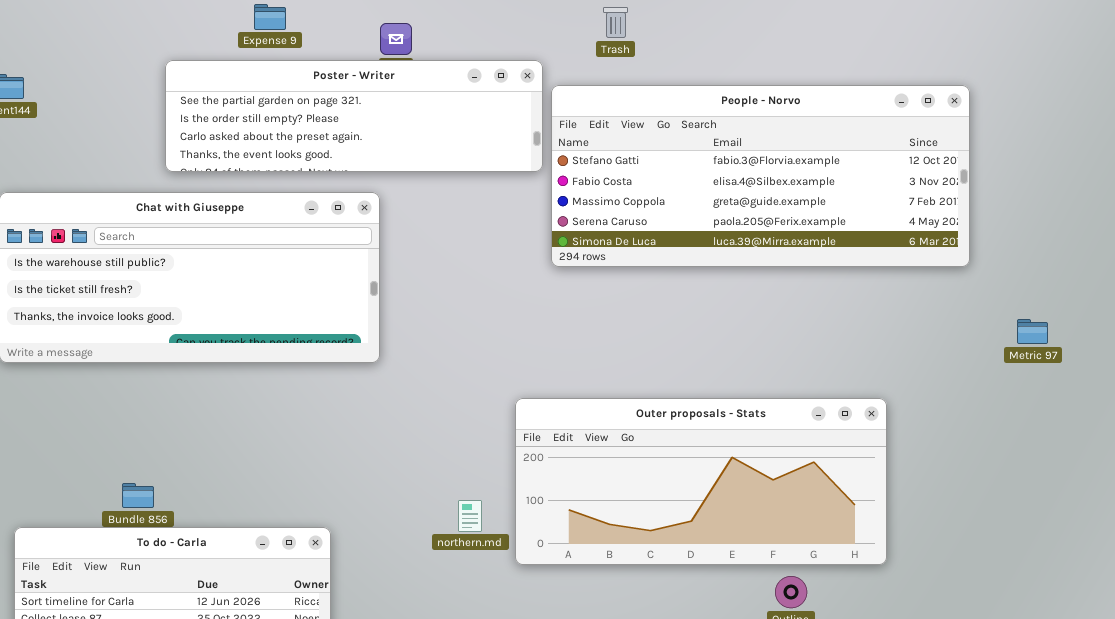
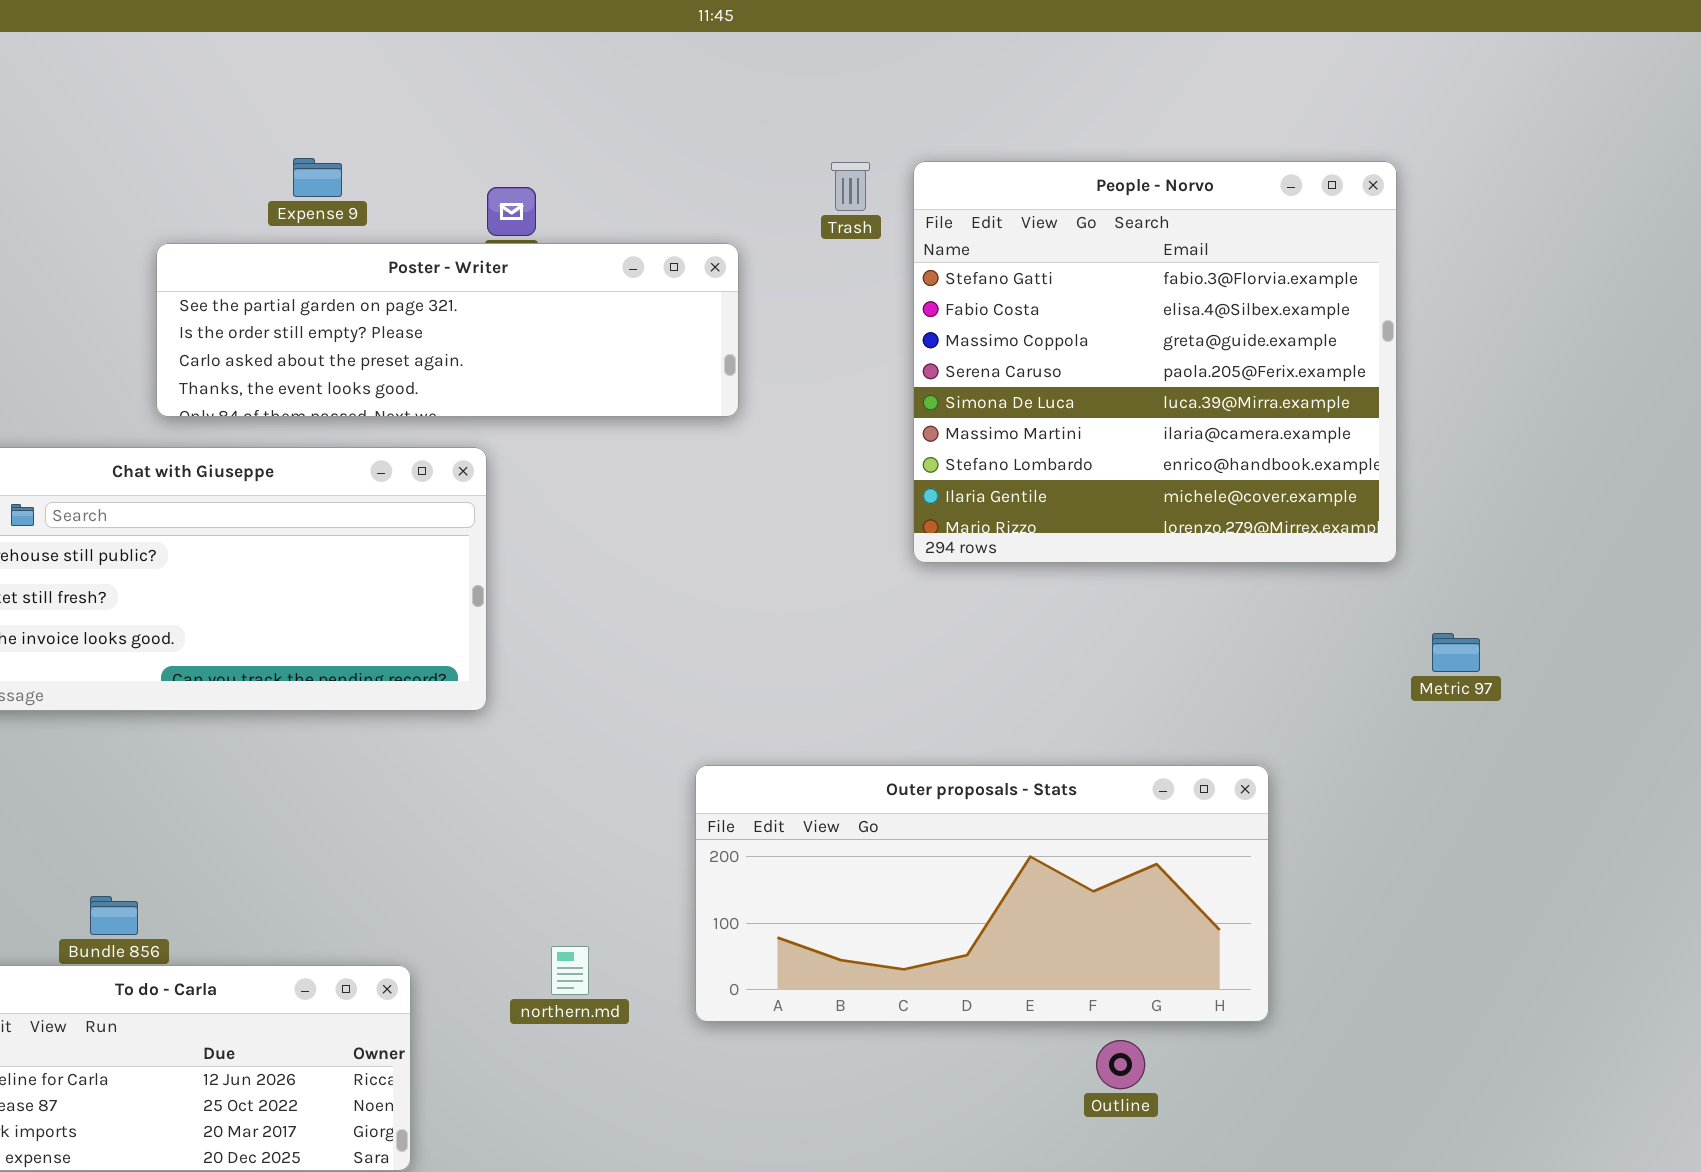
People - Norvo: [551,85,970,267] -> [913,161,1397,563], resized
Metric 97: [1017,319,1048,344] -> [1432,633,1480,672], moved
northern.md: [458,500,482,532] -> [551,946,589,995], moved

